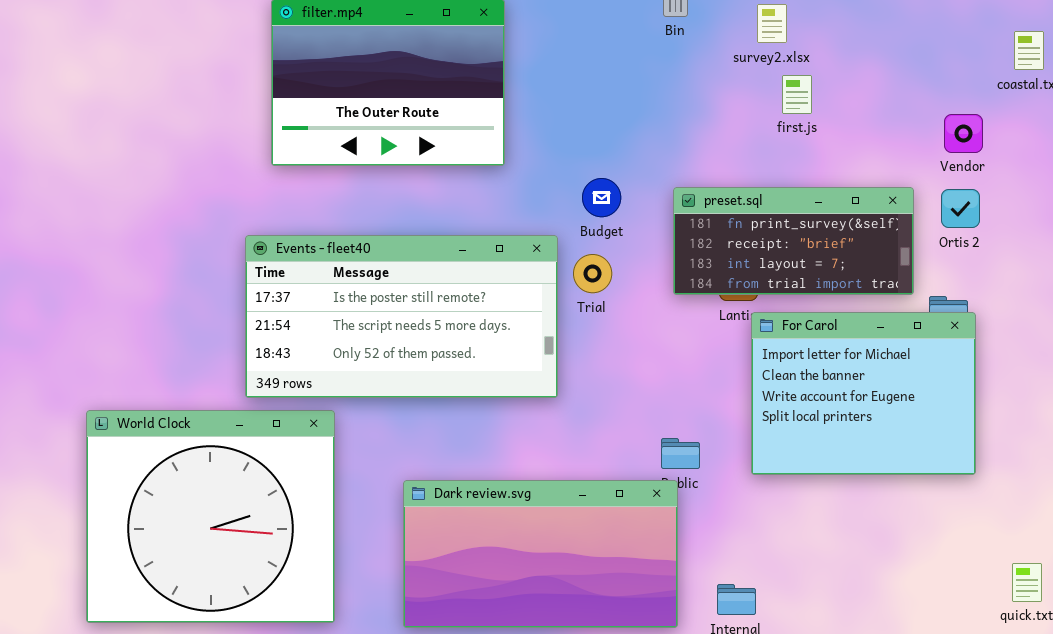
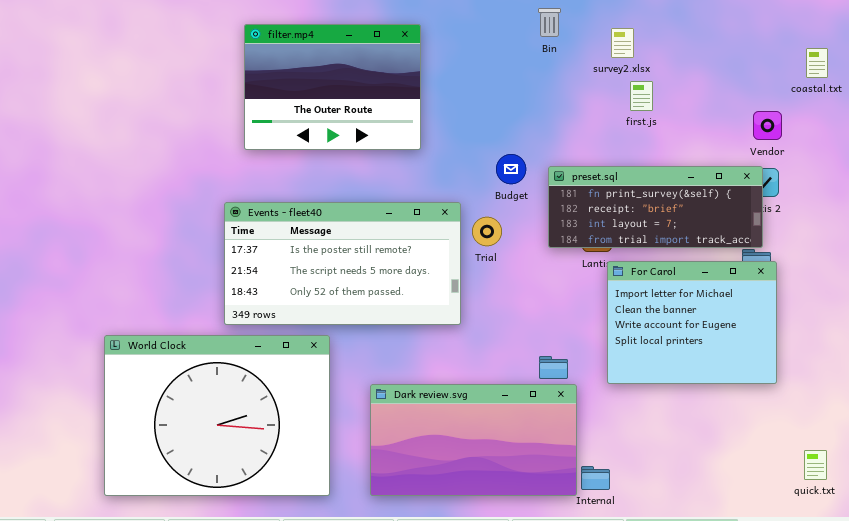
Budget: [582,178,621,217] -> [496,154,526,184], moved
preset.sql: [673,187,914,295] -> [548,166,763,248], resized
World Clock: [86,410,335,623] -> [104,335,330,496], resized
Dark review.svg: [403,480,678,628] -> [370,384,577,496], moved

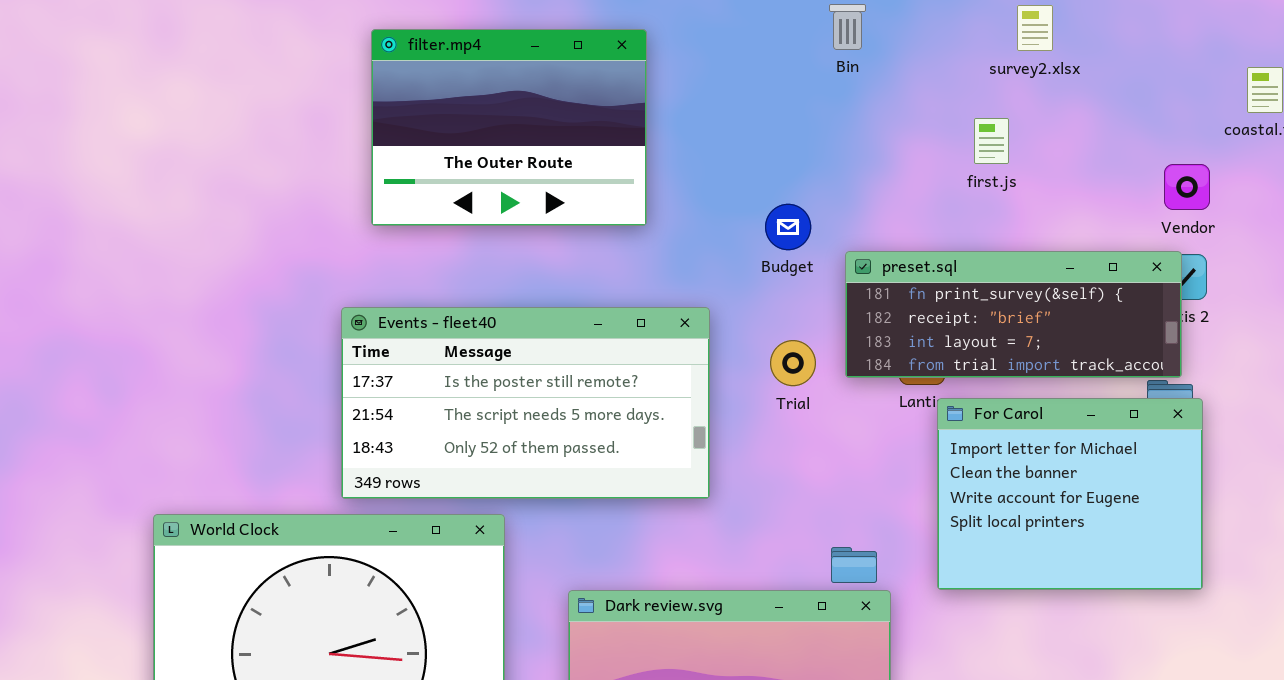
survey2.xlsx: [611,28,634,58] -> [1017,5,1053,51], moved
Budget: [496,154,526,184] -> [765,204,811,250], moved
Trial: [472,217,502,246] -> [770,340,816,386], moved

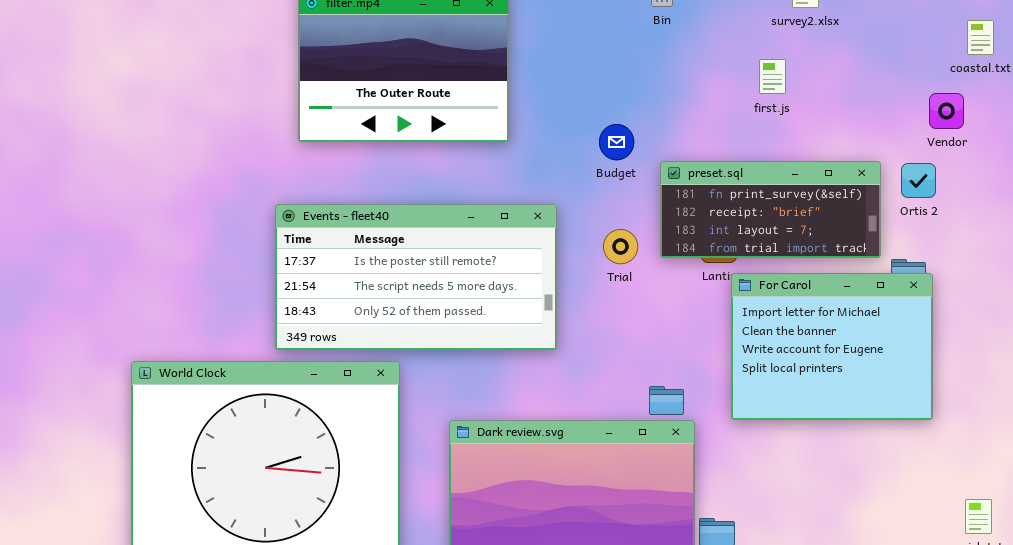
Vendor: [1164,164,1210,210] -> [929,93,964,129], moved
preset.sql: [845,251,1182,378] -> [660,161,881,258], resized

